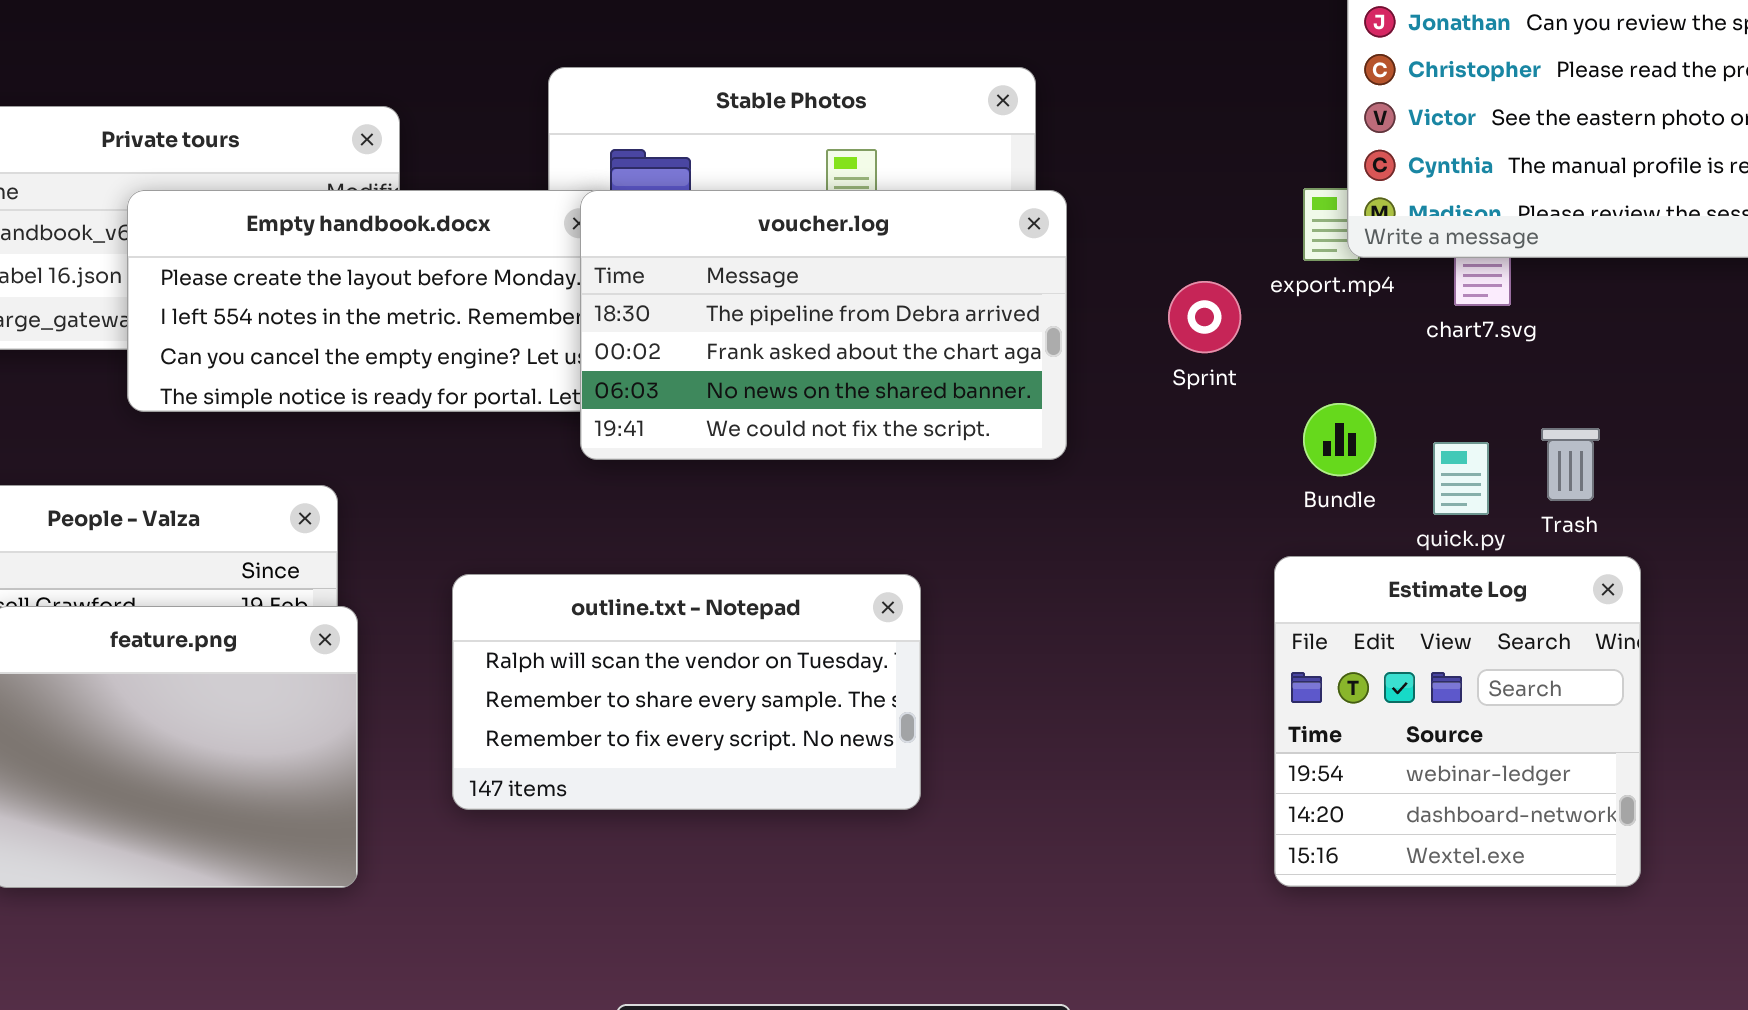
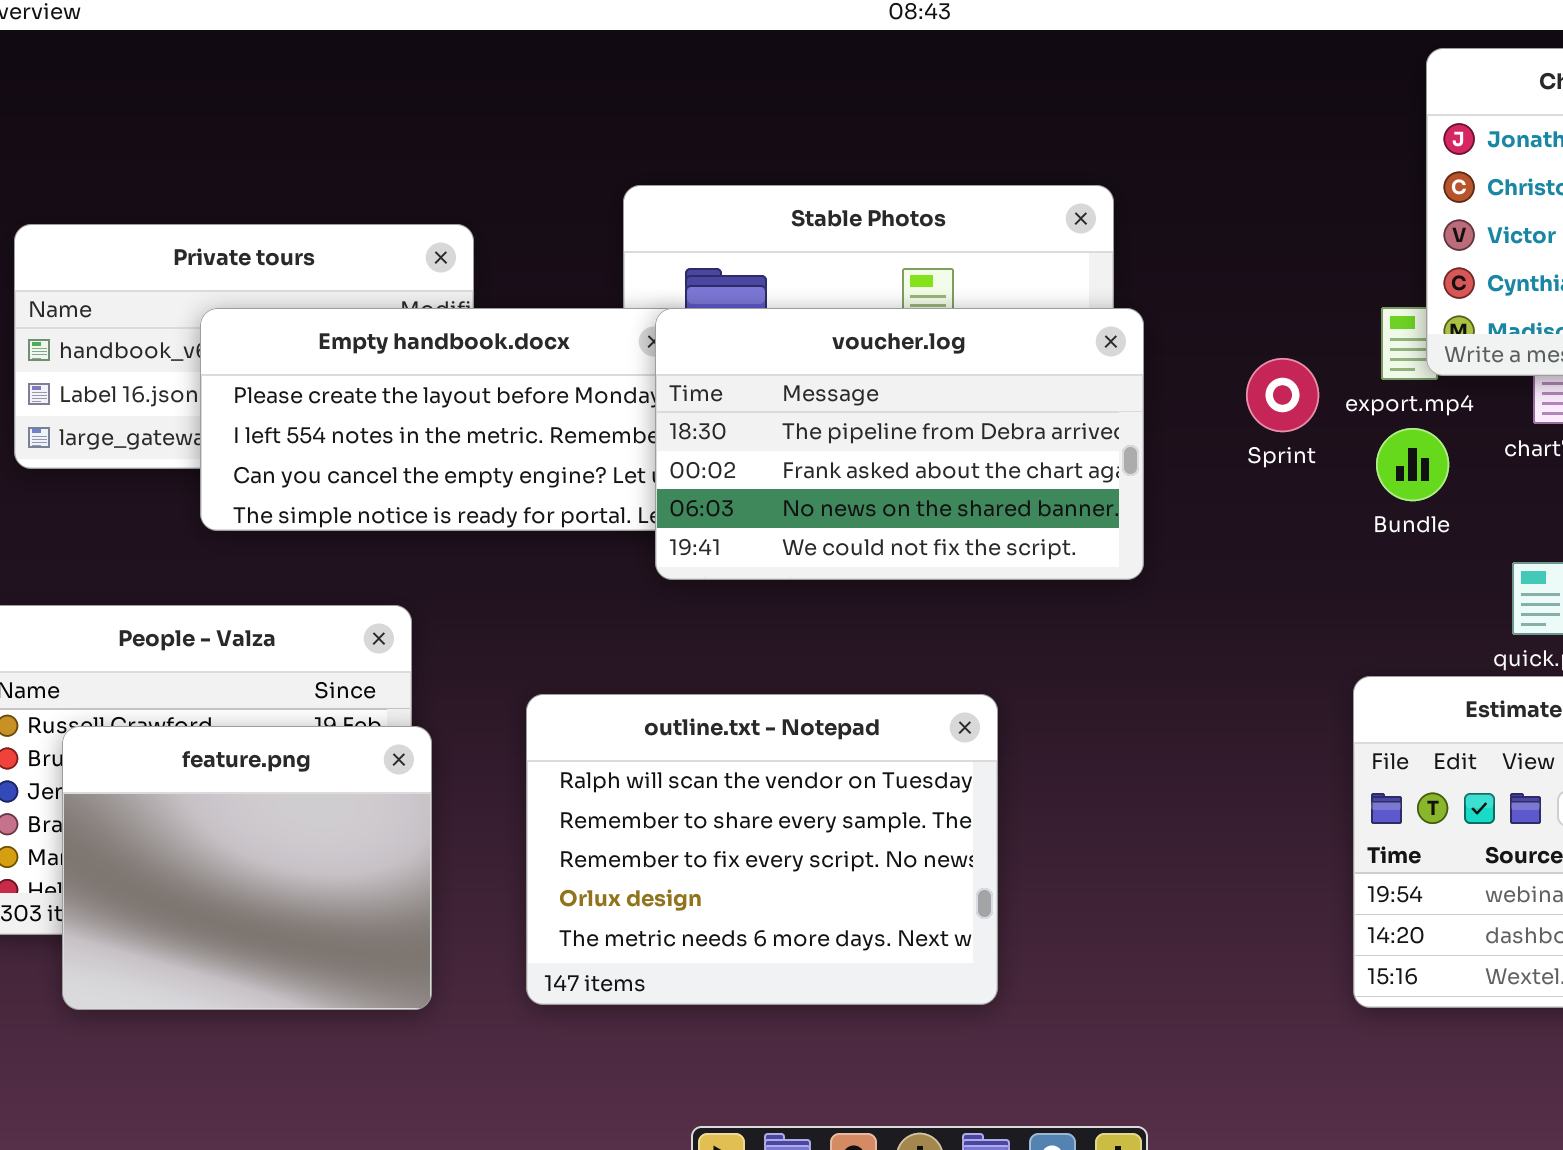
Sprint: [1168,281,1241,353] -> [1246,358,1319,432], moved
Bundle: [1303,403,1376,476] -> [1376,428,1449,501], moved
outline.txt - Notepad: [452,574,921,810] -> [526,694,998,1005], resized

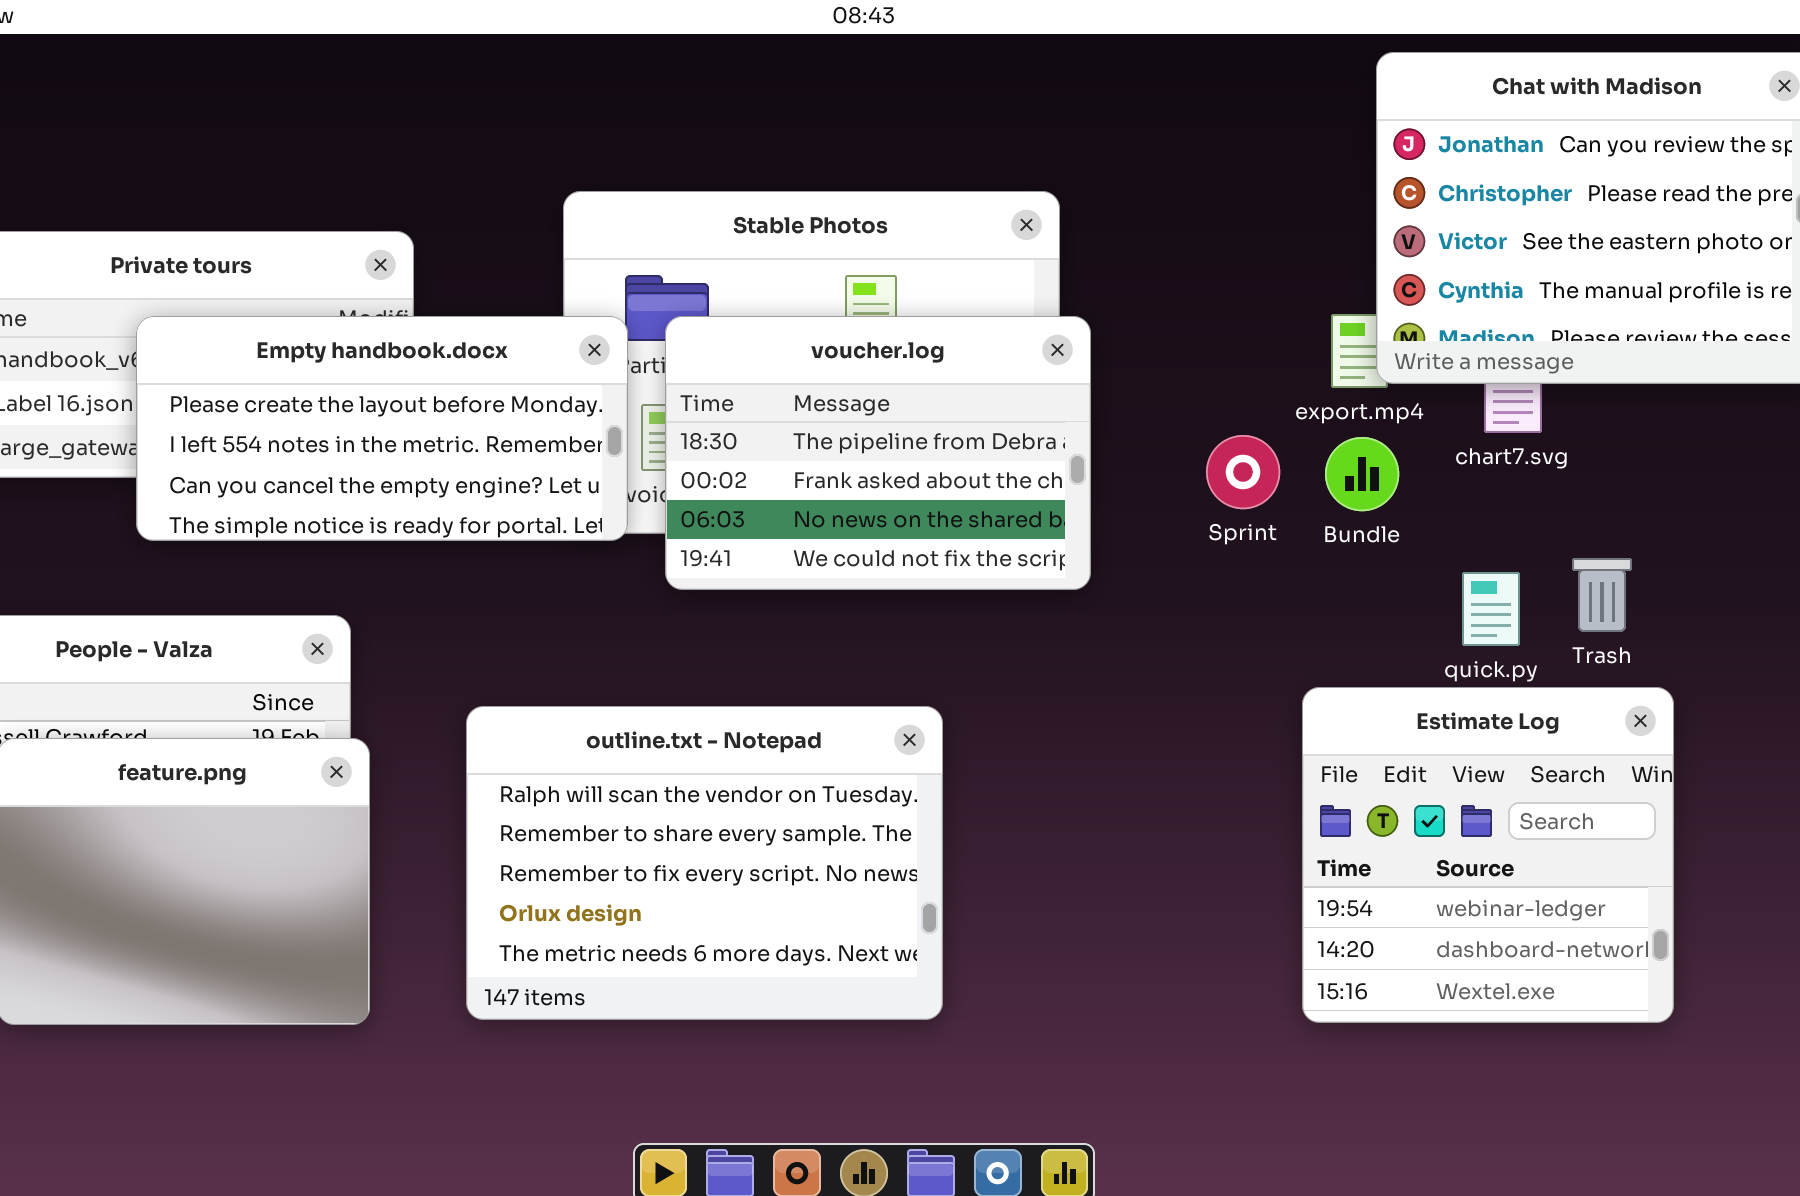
voucher.log: [655,308,1144,580] -> [665,316,1091,590], resized
Sprint: [1246,358,1319,432] -> [1206,435,1280,509], moved

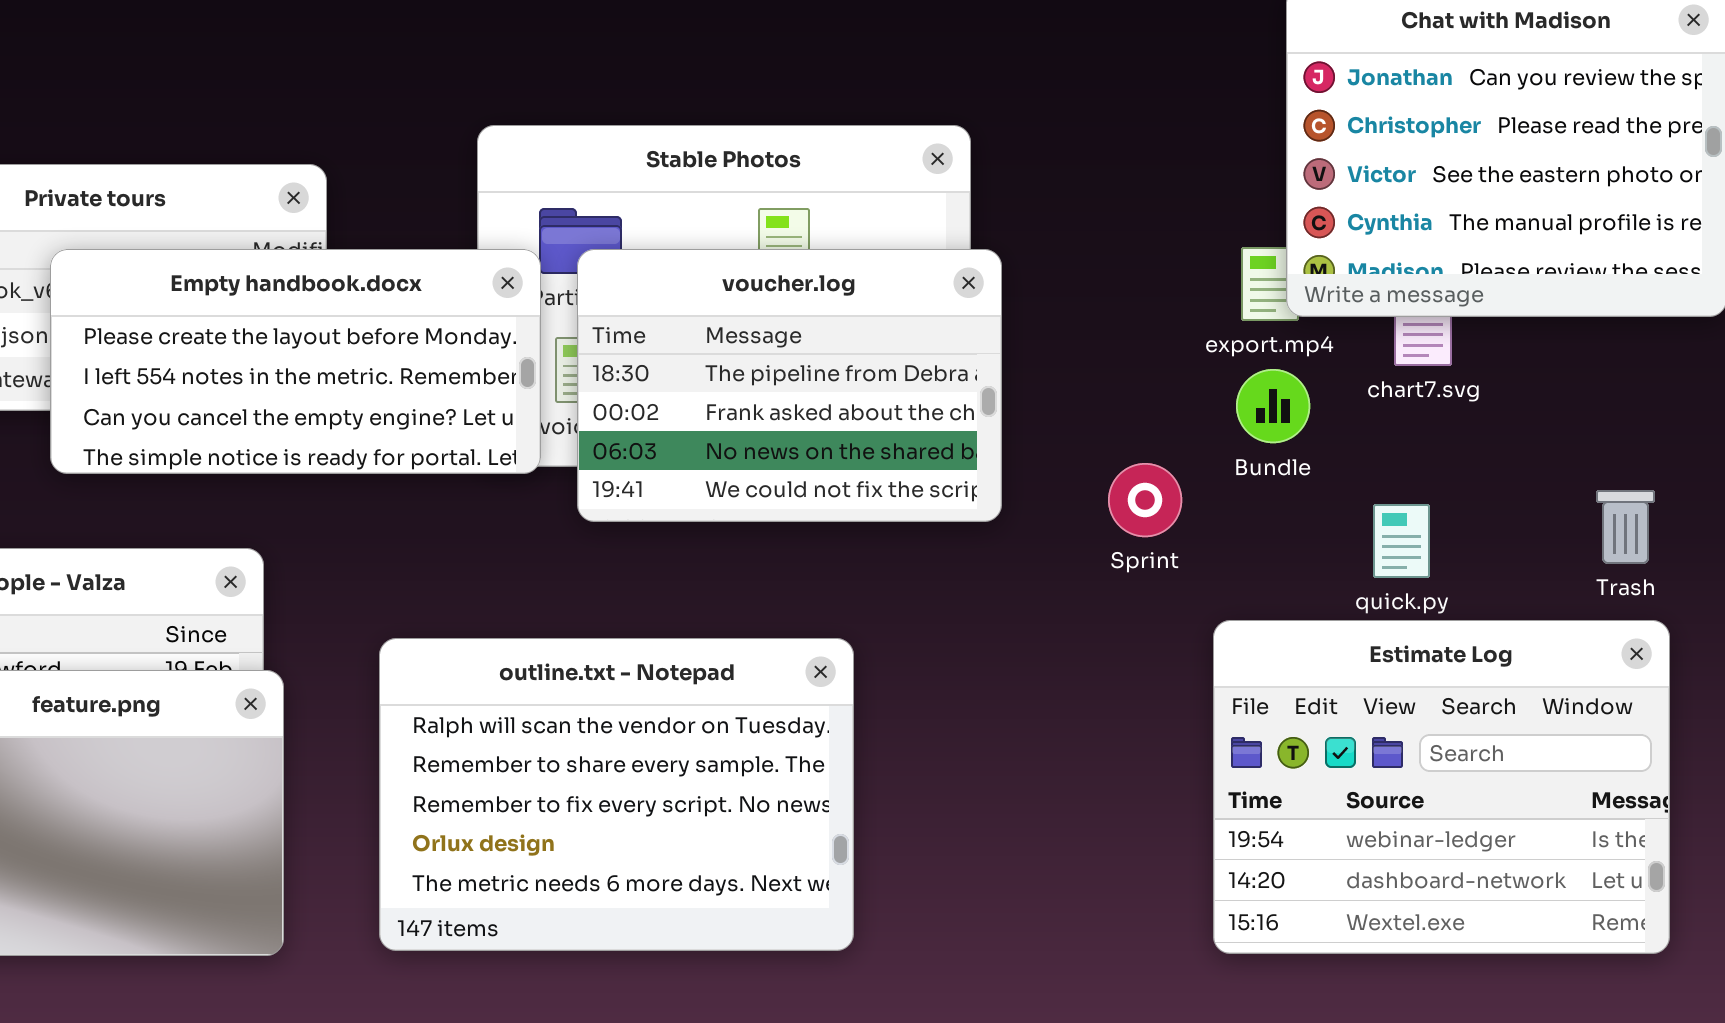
Sprint: [1206,435,1280,509] -> [1108,463,1182,537], moved
Trash: [1572,558,1632,632] -> [1596,490,1655,564], moved
Estimate Log: [1302,687,1674,1023] -> [1213,620,1670,954], resized

